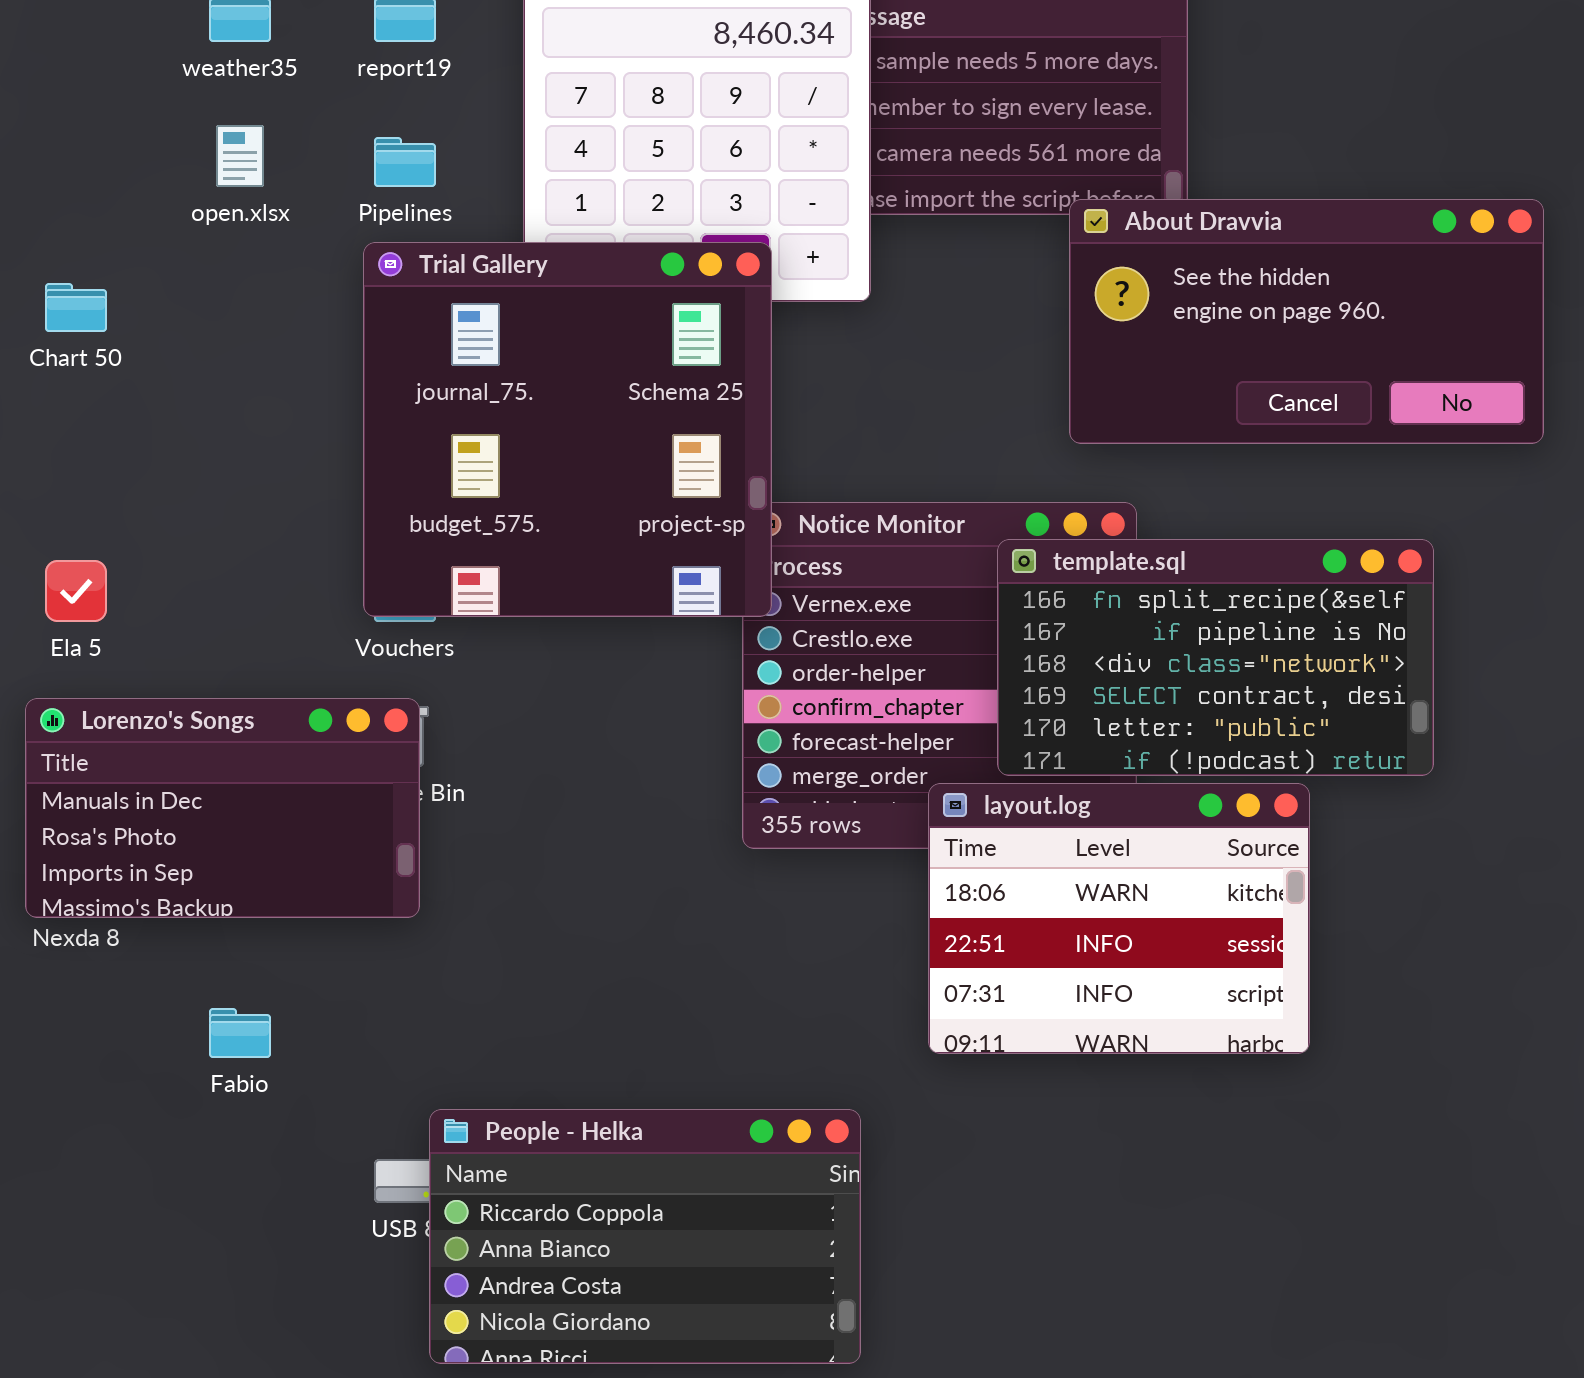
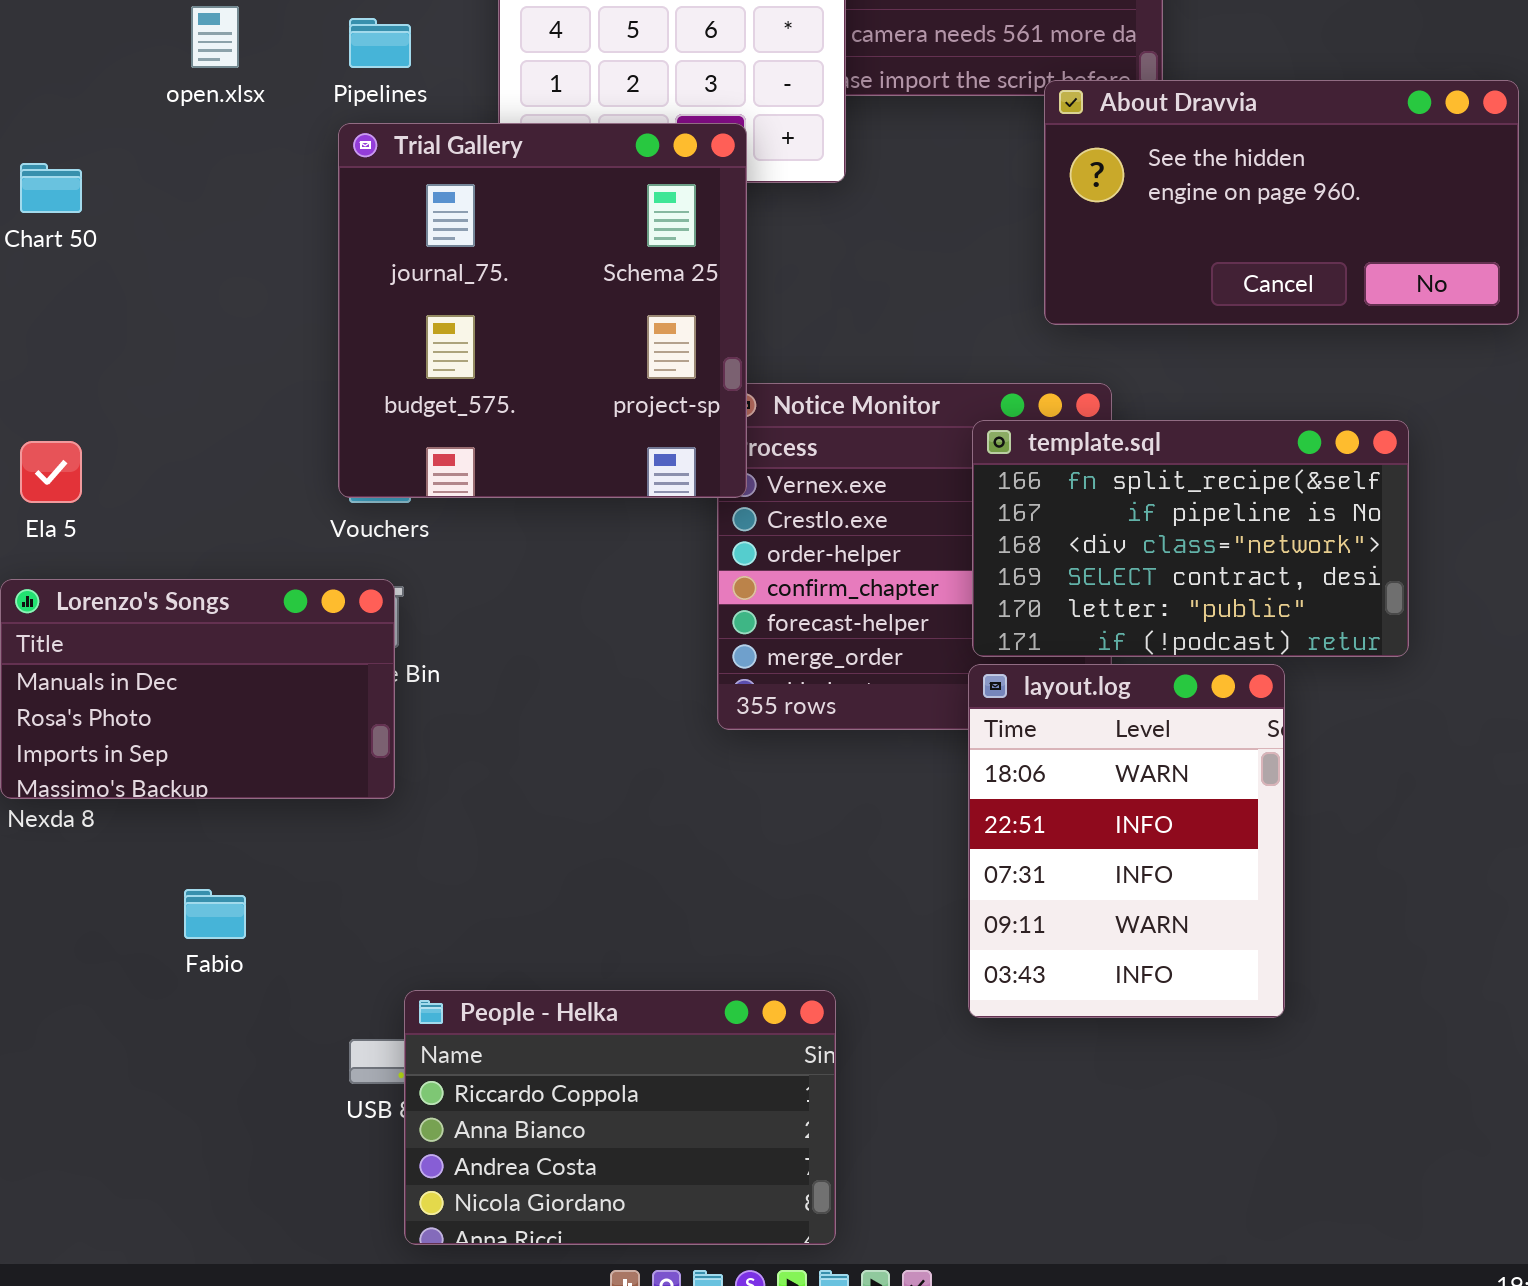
layout.log: [928,783,1310,1054] -> [968,664,1285,1018], resized

